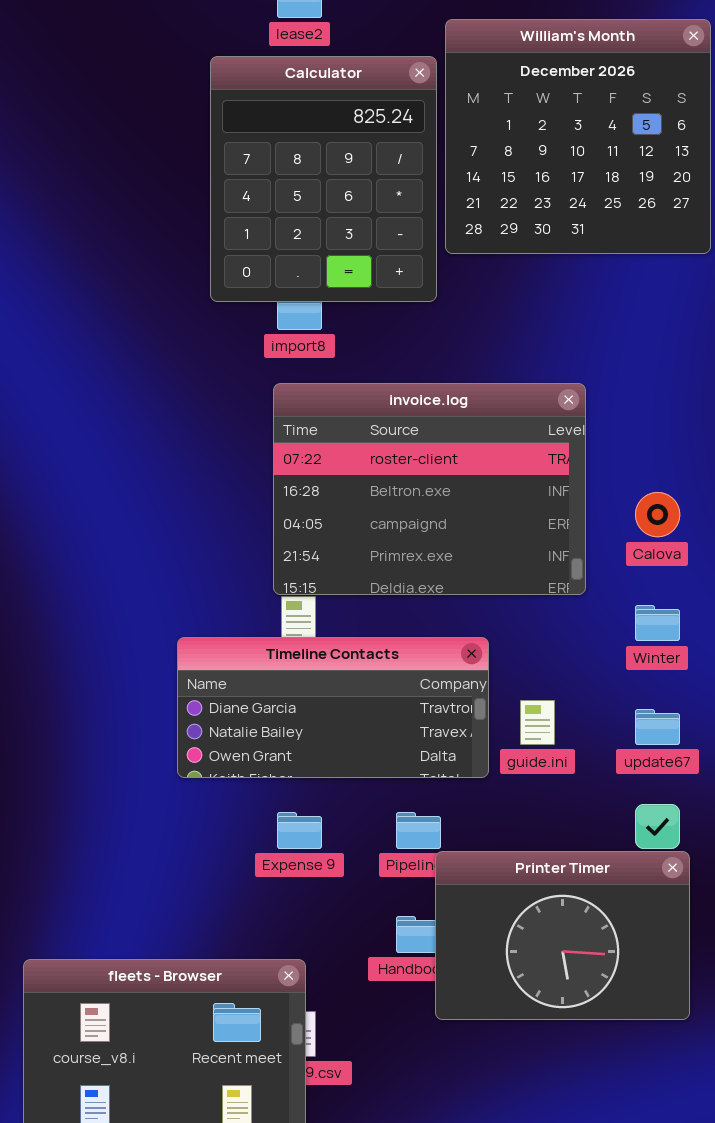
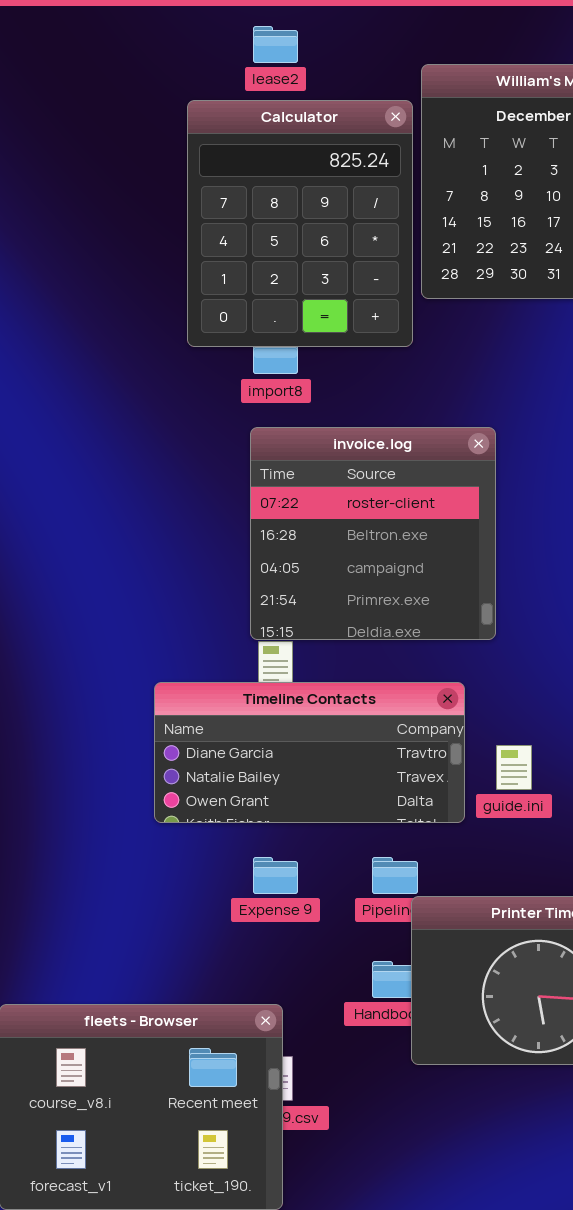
invoice.log: [273,383,586,595] -> [250,427,496,640], resized

